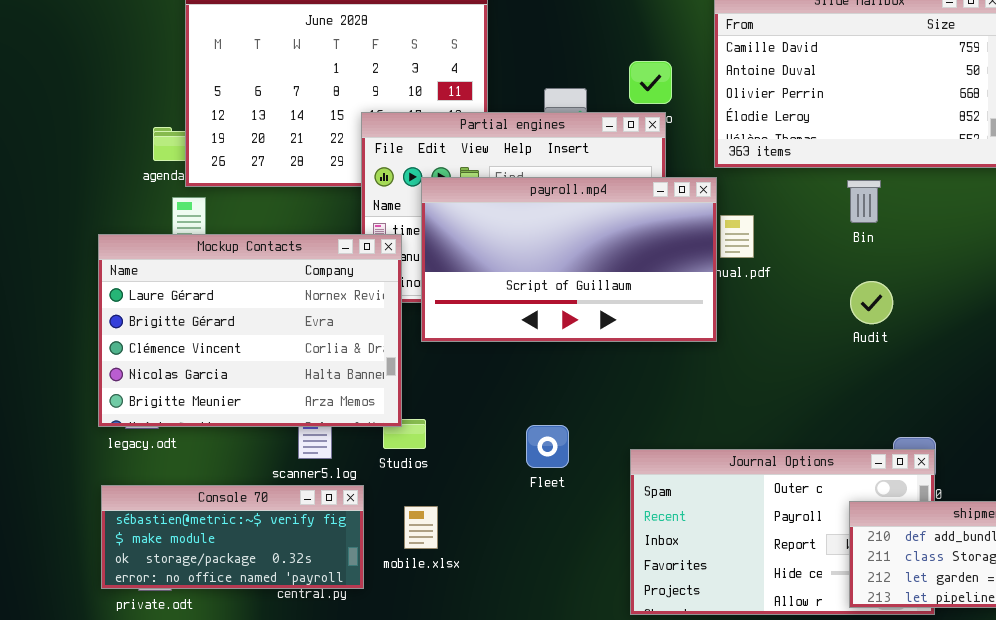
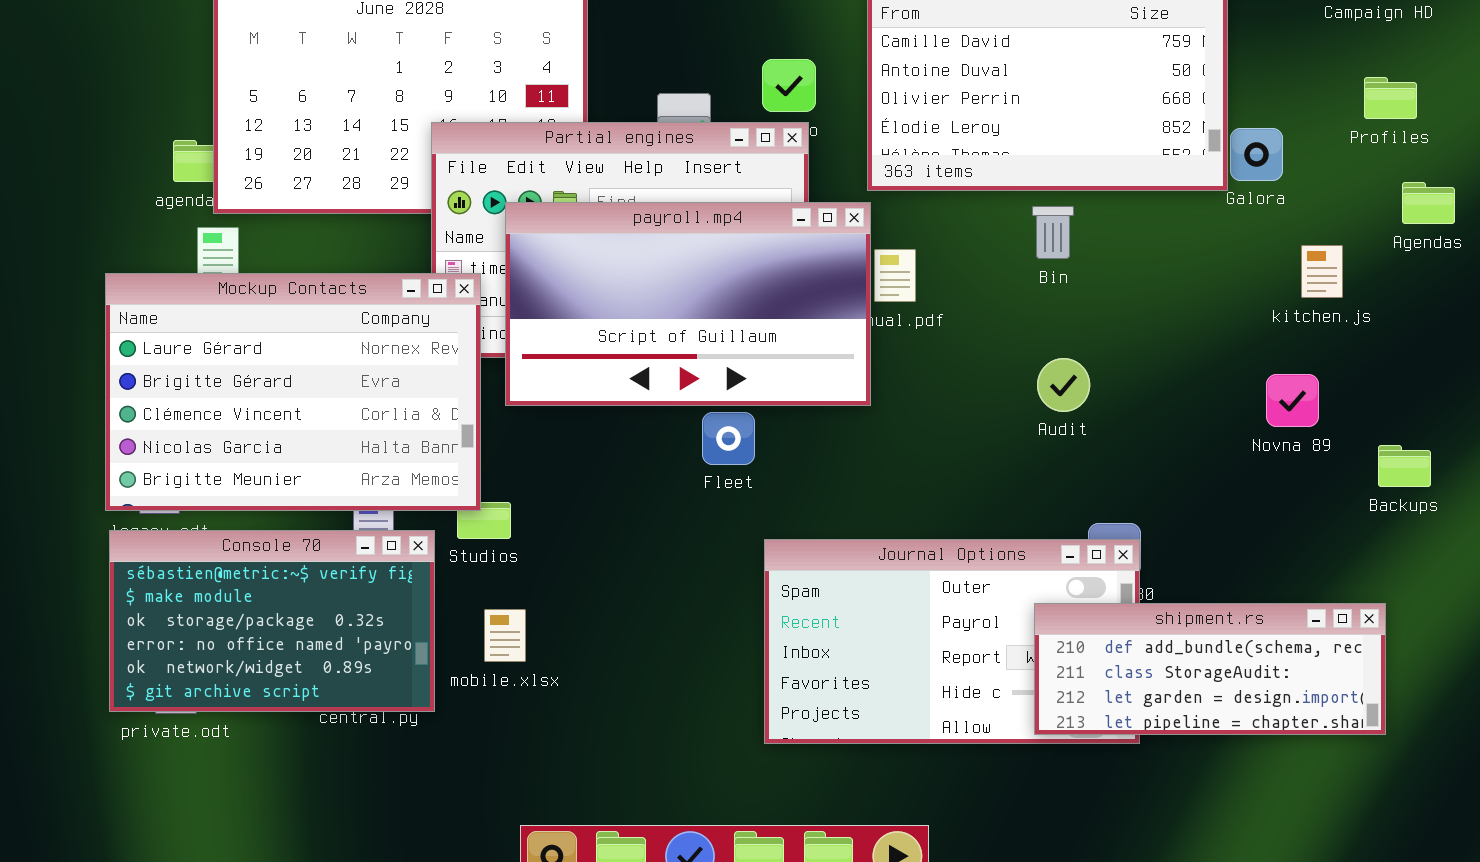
Audit: [850,281,893,324] -> [1037,358,1090,412], moved
Fleet: [526,425,569,468] -> [702,412,755,465], moved
Console 70: [101,485,364,589] -> [109,530,435,712], resized

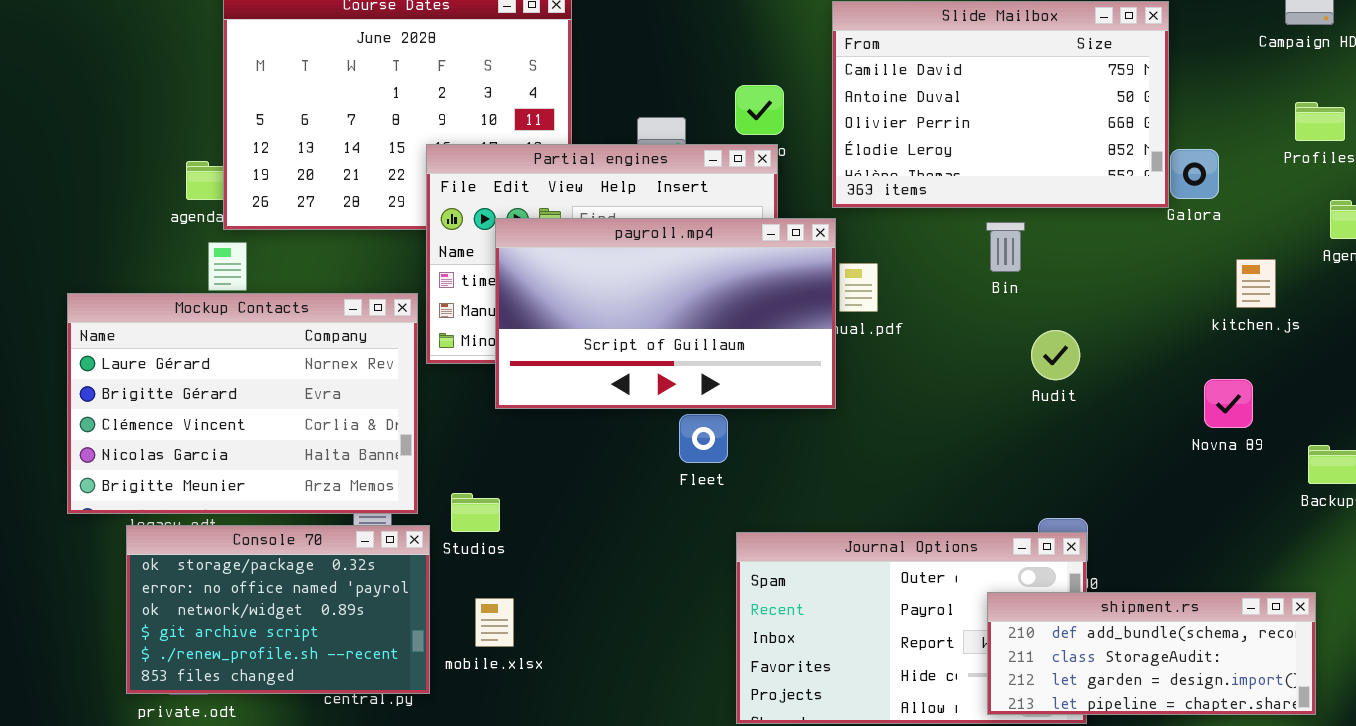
Mockup Contacts: [105,273,481,511] -> [67,293,418,514], moved
Audit: [1037,358,1090,412] -> [1031,330,1080,380], moved
Console 70: [109,530,435,712] -> [126,525,430,694], scrolled down 2 rows

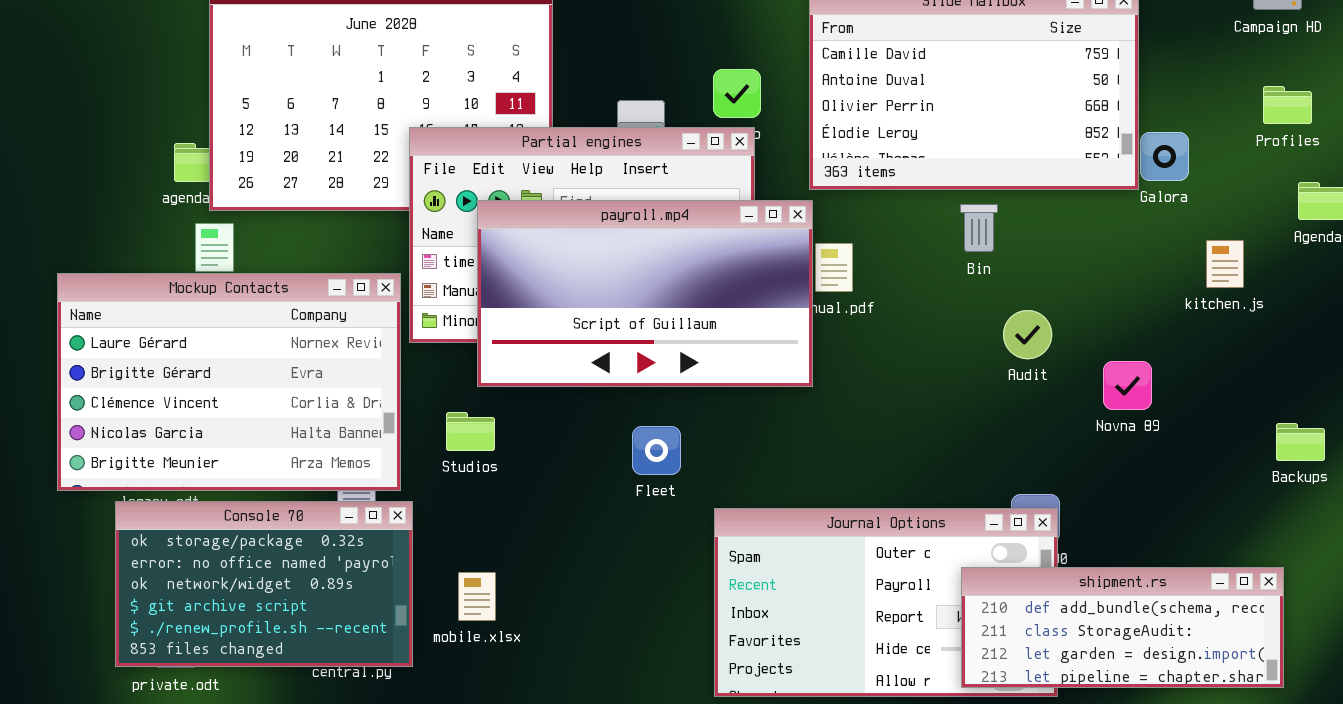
Novna 89: [1204,379,1253,428] -> [1103,361,1152,410], moved
Fleet: [679,414,728,463] -> [632,426,681,475], moved
Studios: [451,493,500,532] -> [446,412,495,451], moved

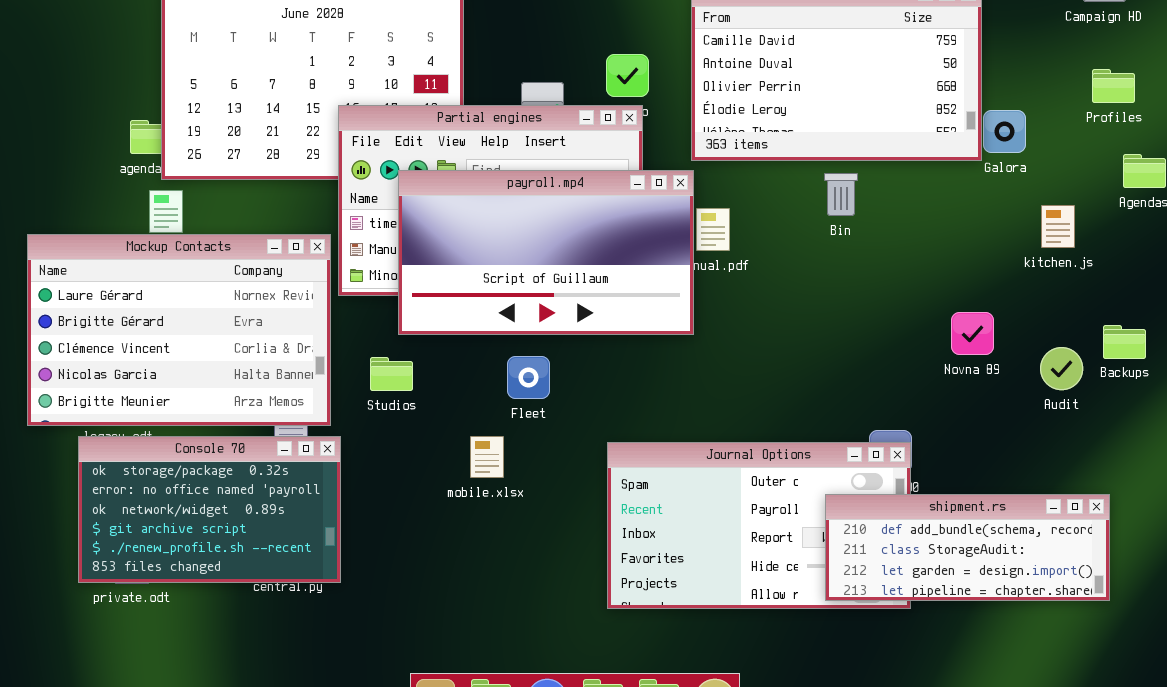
Audit: [1003,310,1052,359] -> [1040,347,1083,390], moved
Backups: [1276,423,1325,461] -> [1103,325,1146,359], moved
Fleet: [632,426,681,475] -> [507,356,550,399], moved
mobile.xlsx: [458,572,496,621] -> [470,436,504,478], moved

